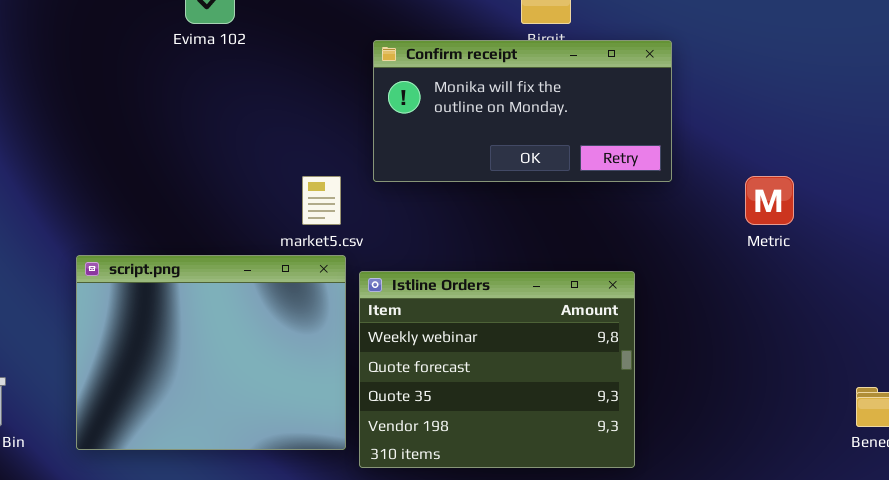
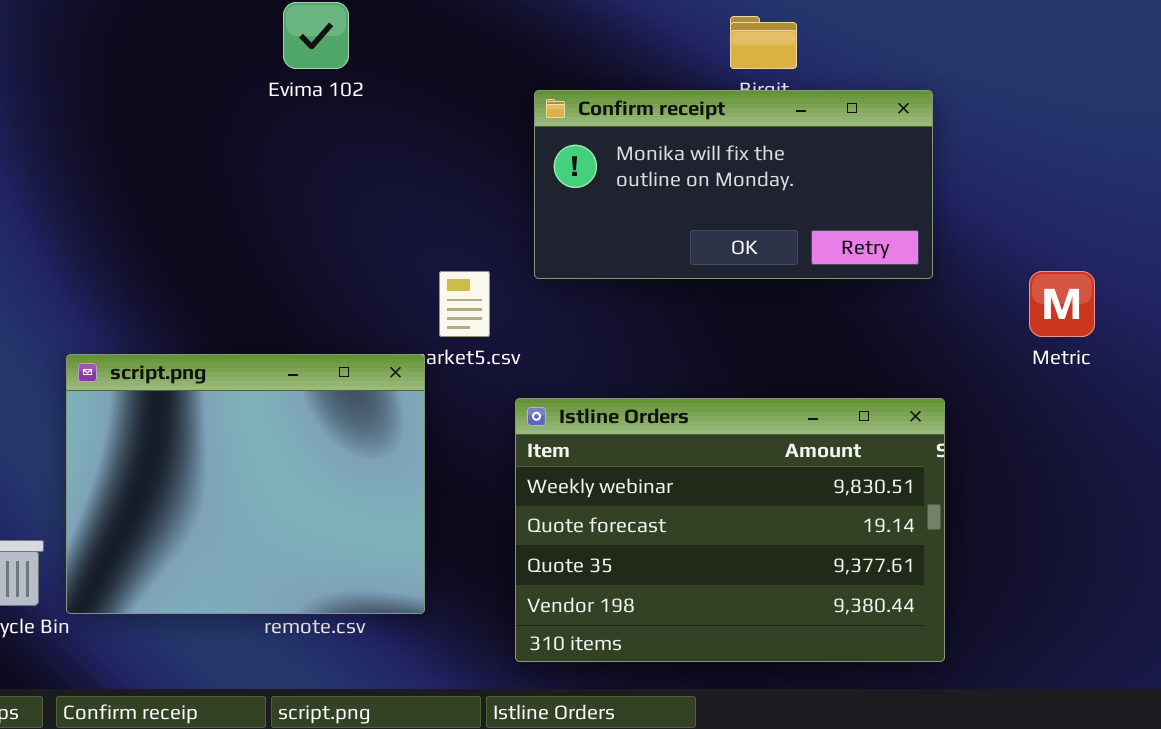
script.png: [76,255,346,450] -> [66,354,425,614], moved
Istline Orders: [359,271,635,468] -> [515,398,945,662], resized

